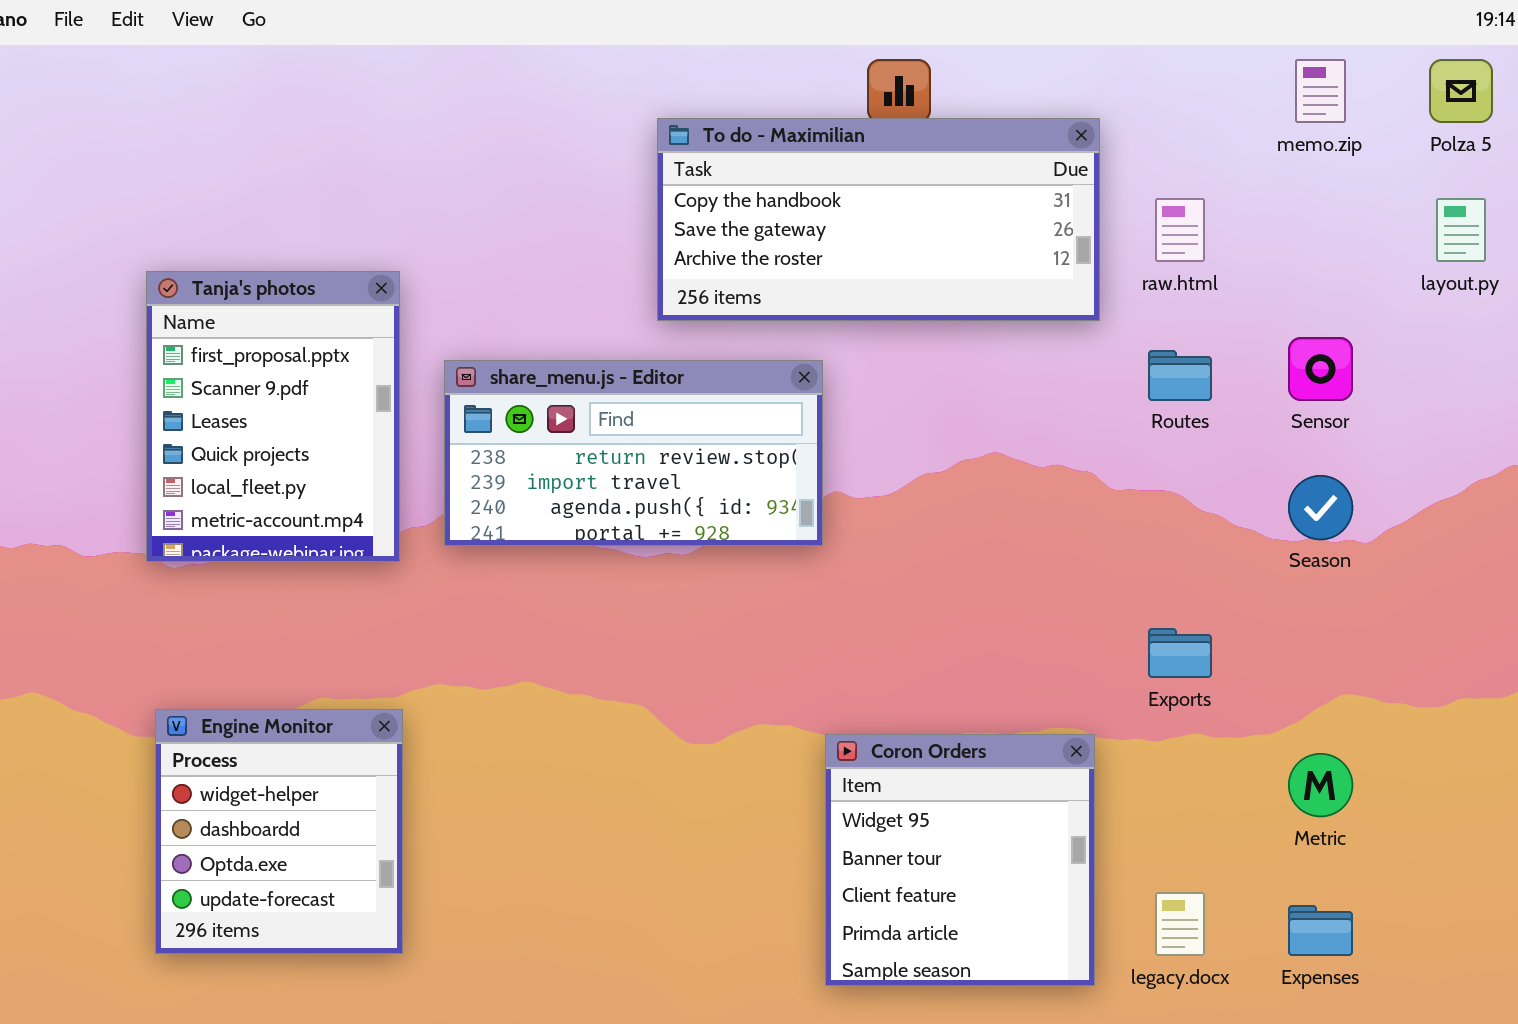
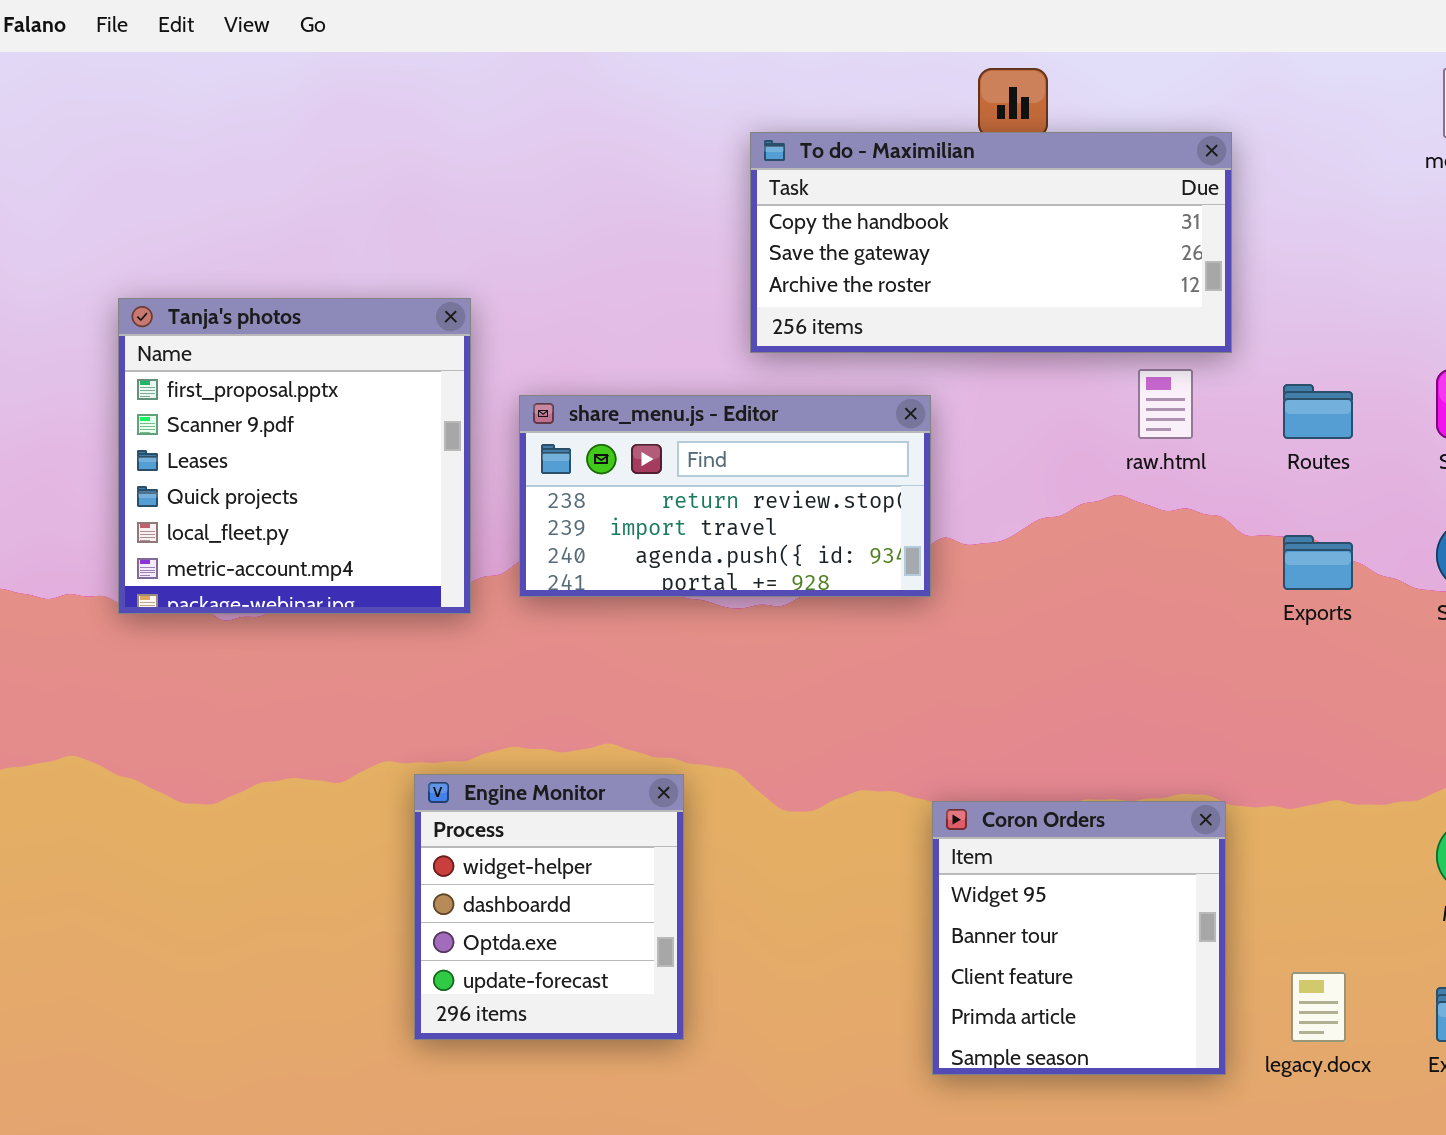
raw.html: [1155,198,1205,262] -> [1138,369,1193,439], moved
Tanja's photos: [146,271,400,562] -> [118,298,471,614], resized
Exports: [1148,628,1212,678] -> [1283,535,1353,590], moved
Engine Monitor: [155,709,403,954] -> [414,774,684,1040], moved

